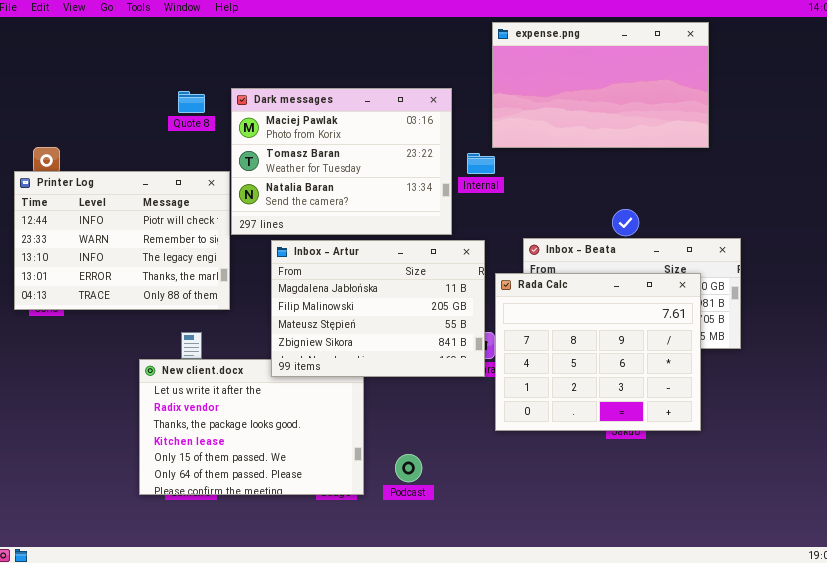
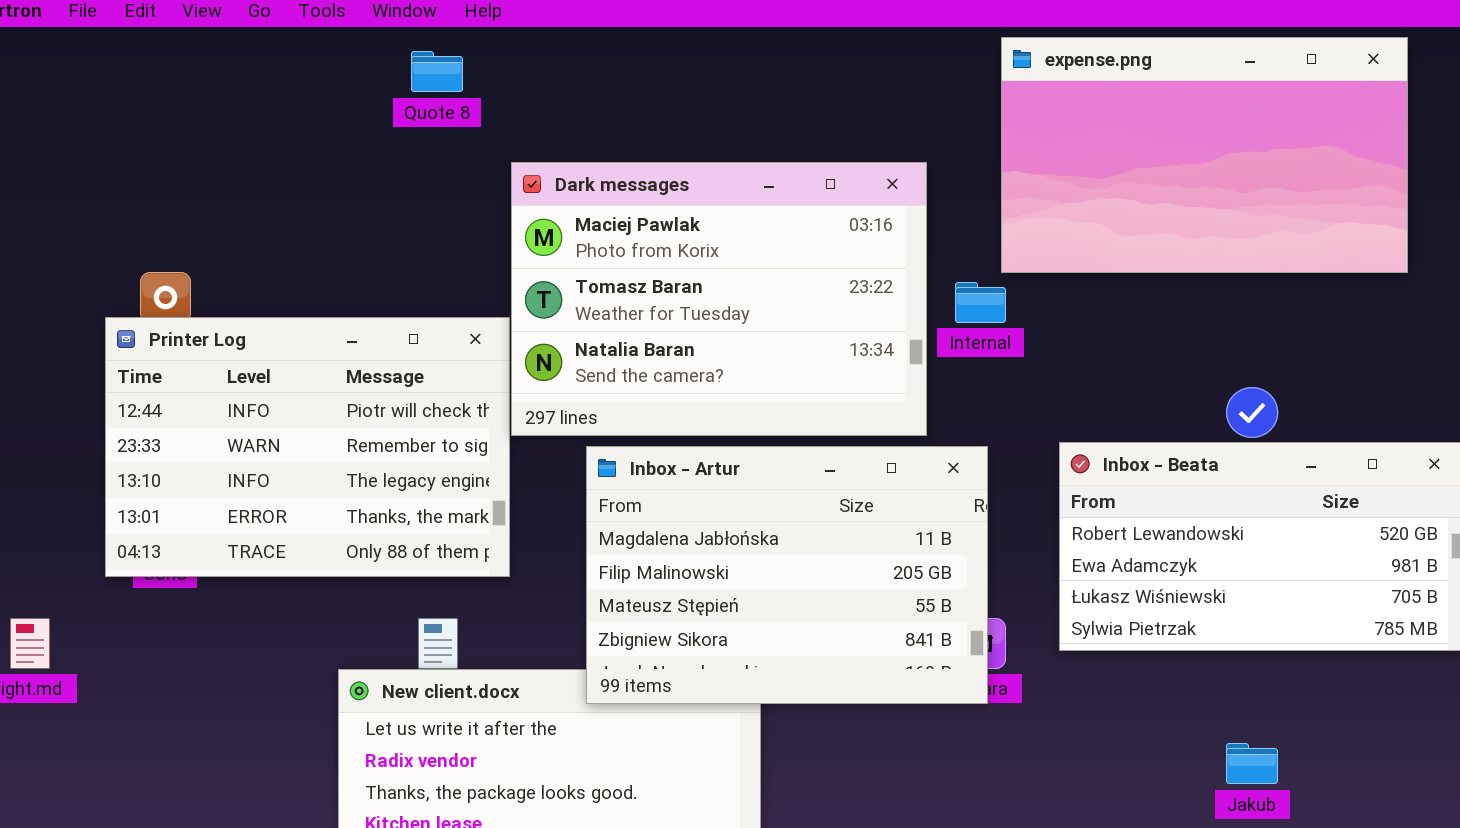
Quote 8: [178,91,205,113] -> [411,51,463,92], moved
Rada Calc: [495,273,701,431] -> none, closed

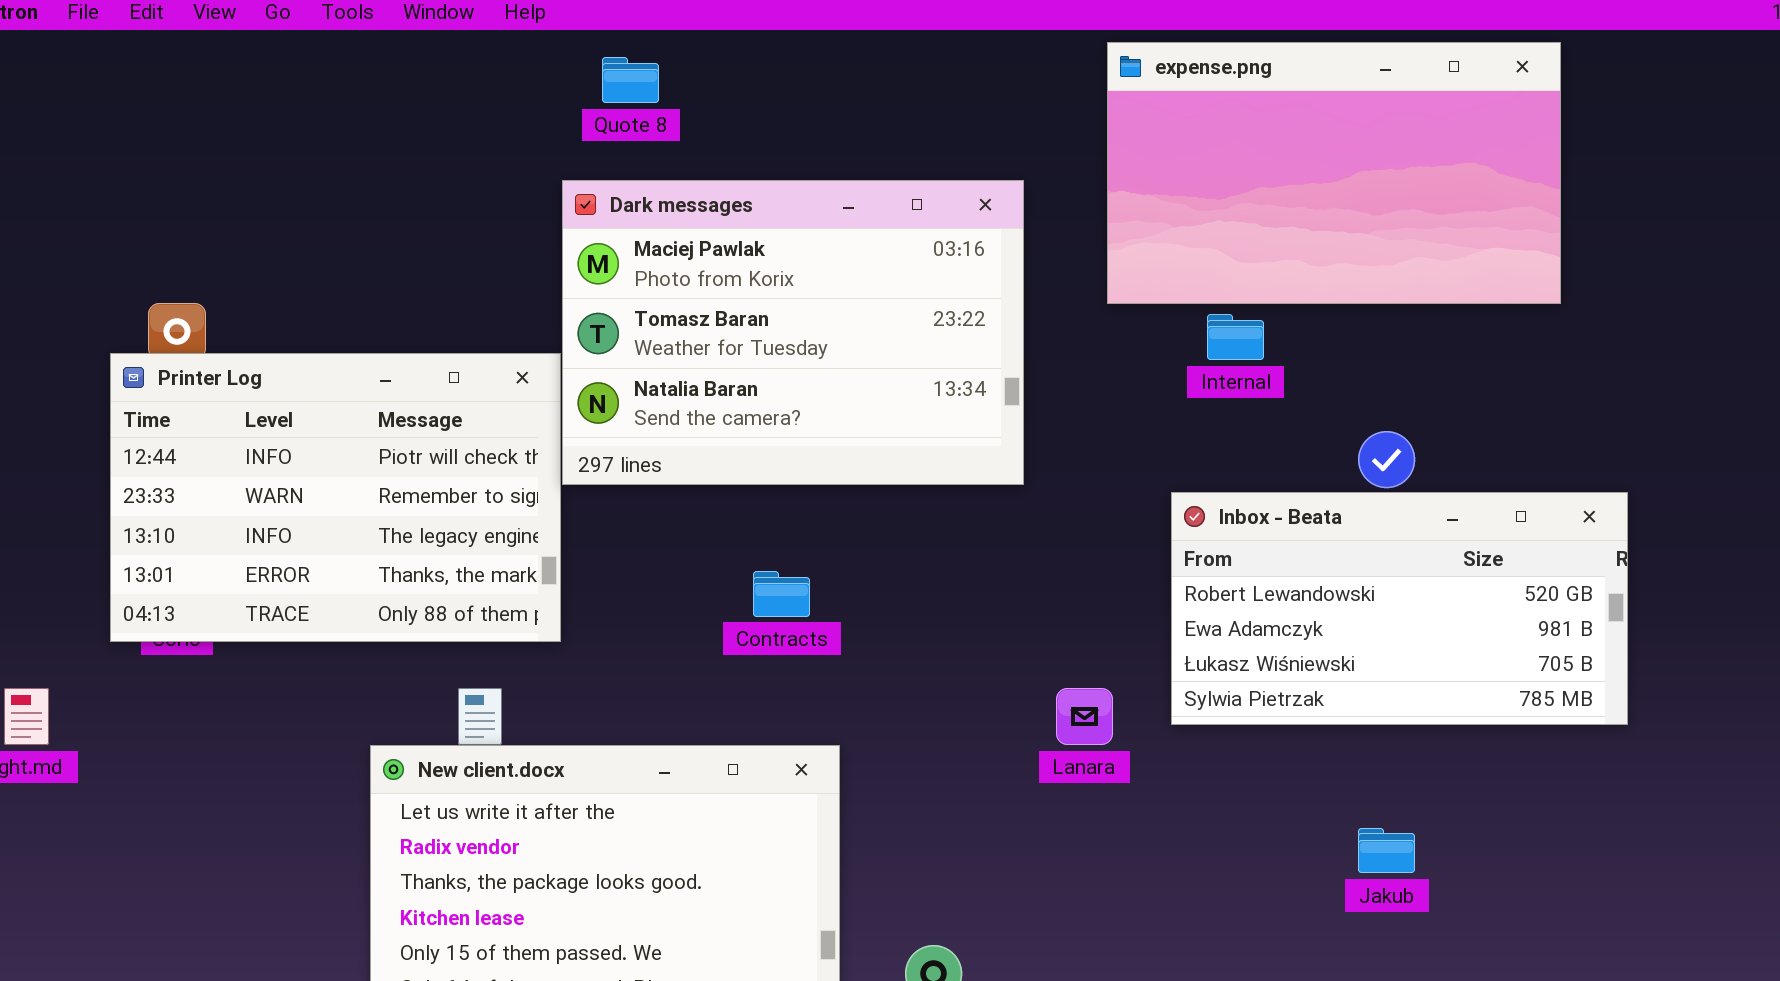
Quote 8: [411,51,463,92] -> [602,57,659,103], moved
Internal: [955,282,1006,323] -> [1207,314,1264,360], moved
Inbox - Artur: [586,446,988,704] -> none, closed

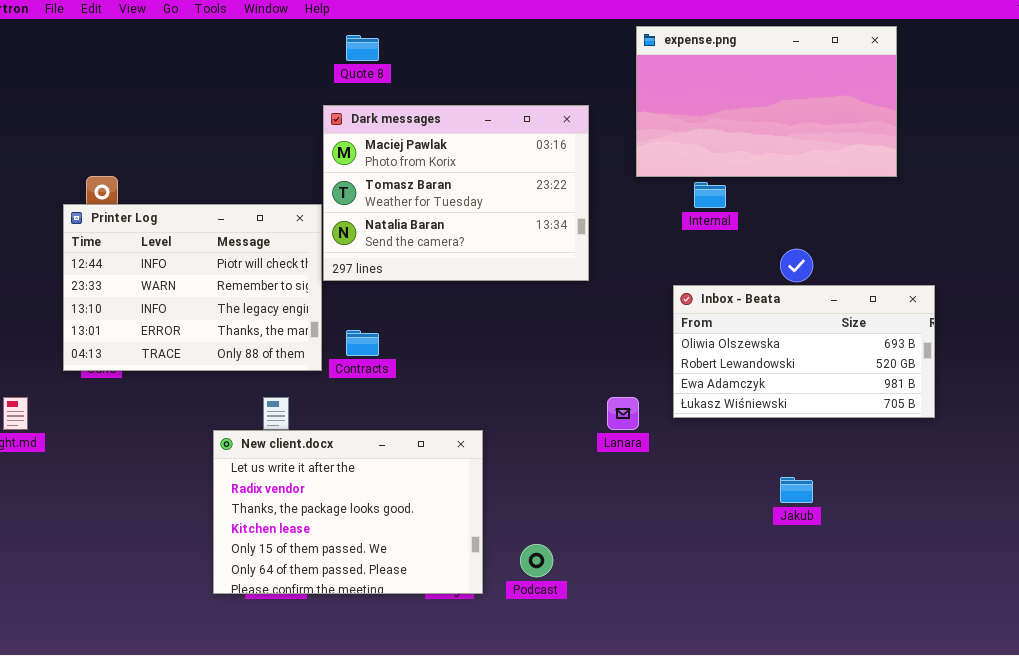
Inbox - Beata: [1171,492,1628,725] -> [673,285,935,418], scrolled up 1 row
Contracts: [753,571,810,617] -> [346,330,379,356], moved

